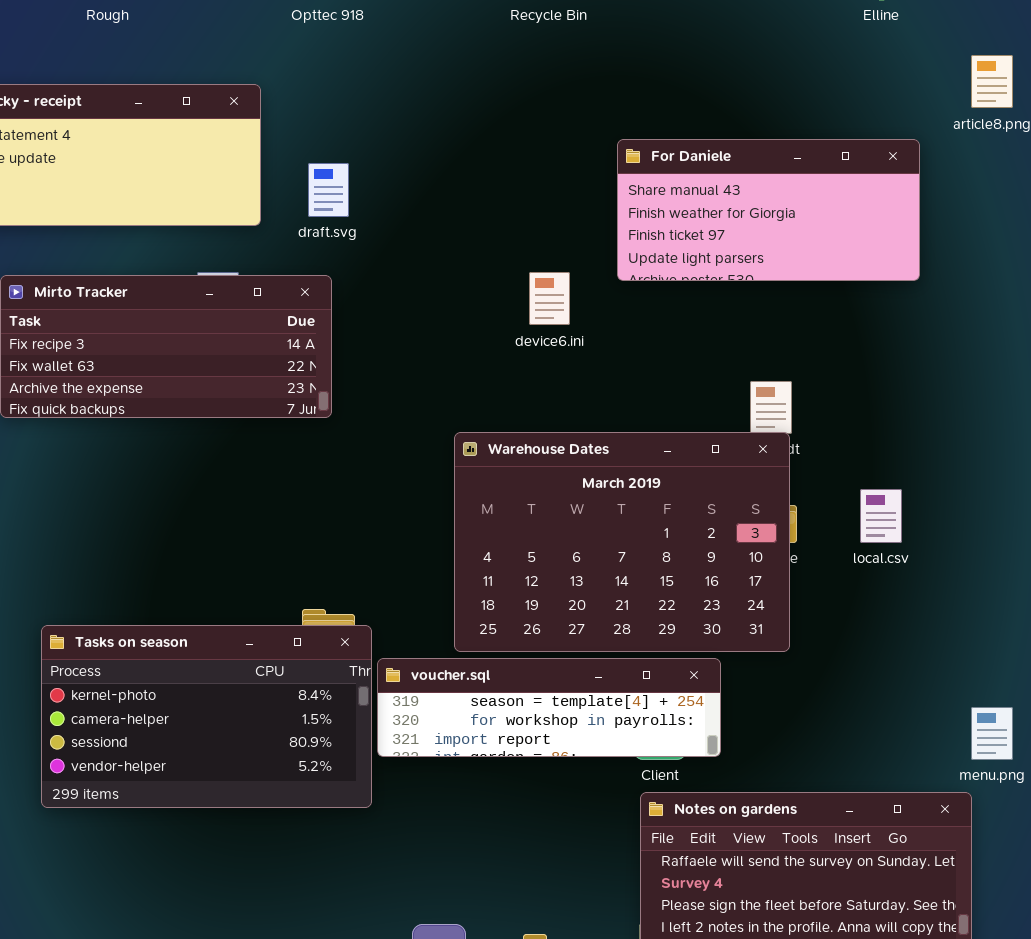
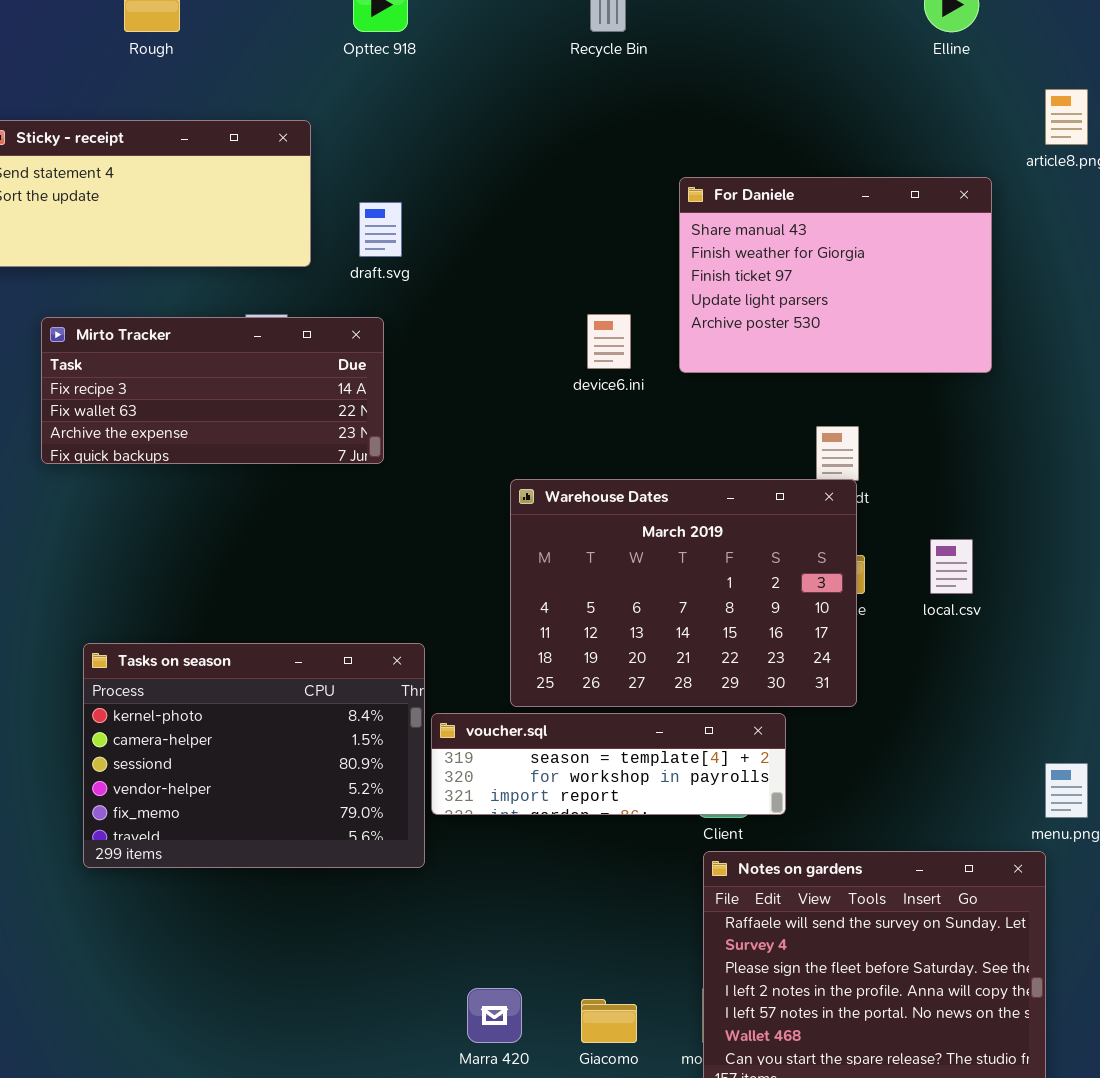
For Daniele: [617,139,920,281] -> [679,177,992,373], resized
Tasks on season: [41,625,372,808] -> [83,643,425,868], resized

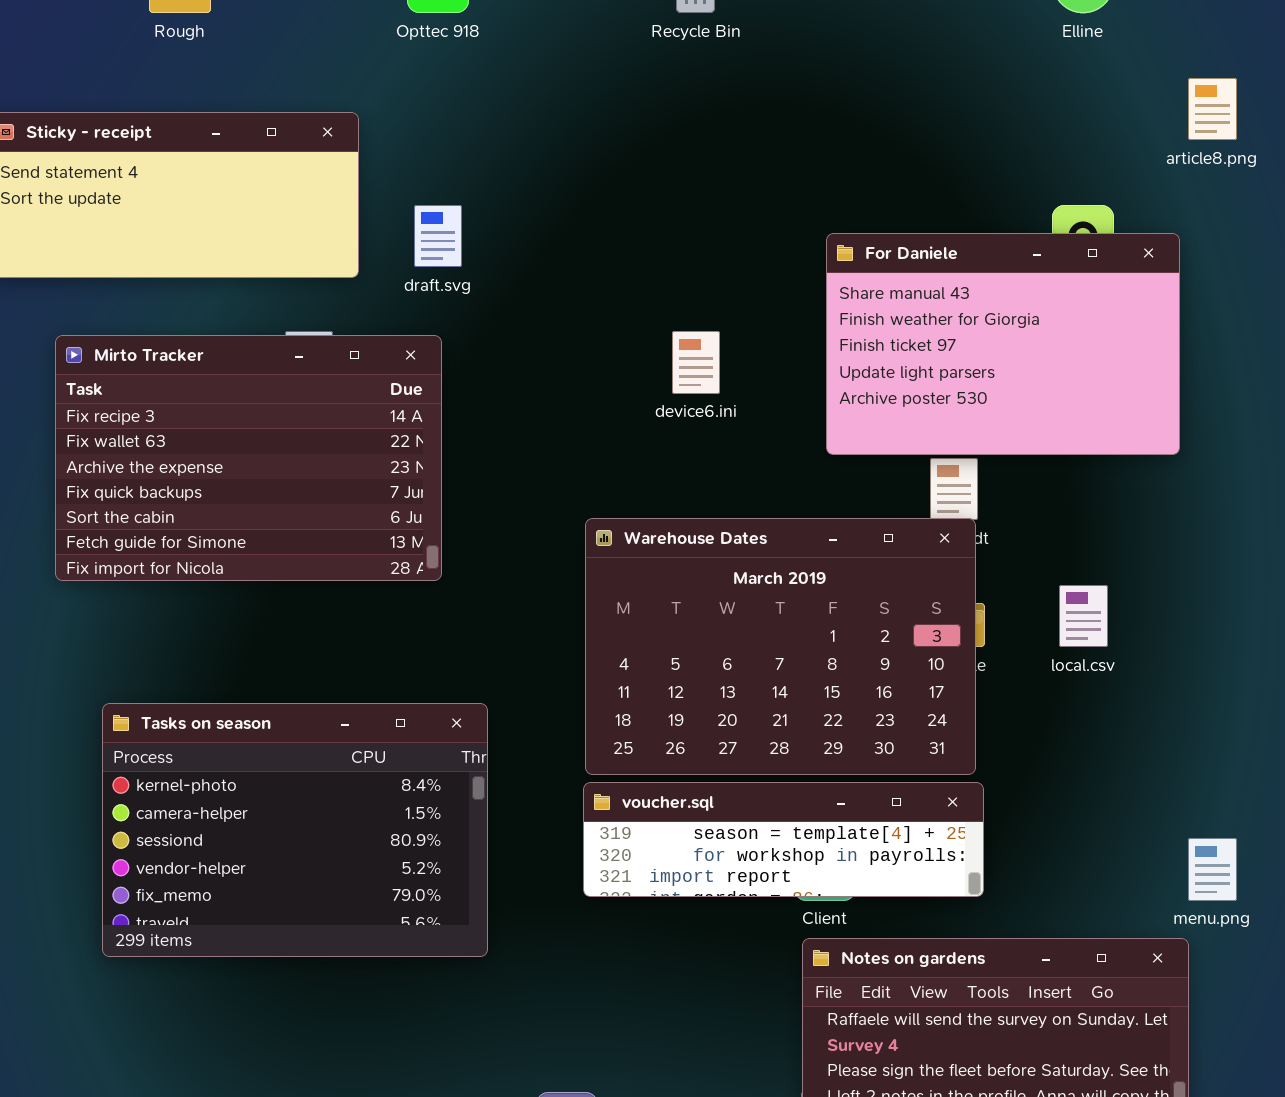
For Daniele: [679,177,992,373] -> [826,233,1180,455], moved
Mirto Tracker: [41,317,384,464] -> [55,335,442,581], resized
voucher.sql: [431,713,786,815] -> [583,782,984,897], moved

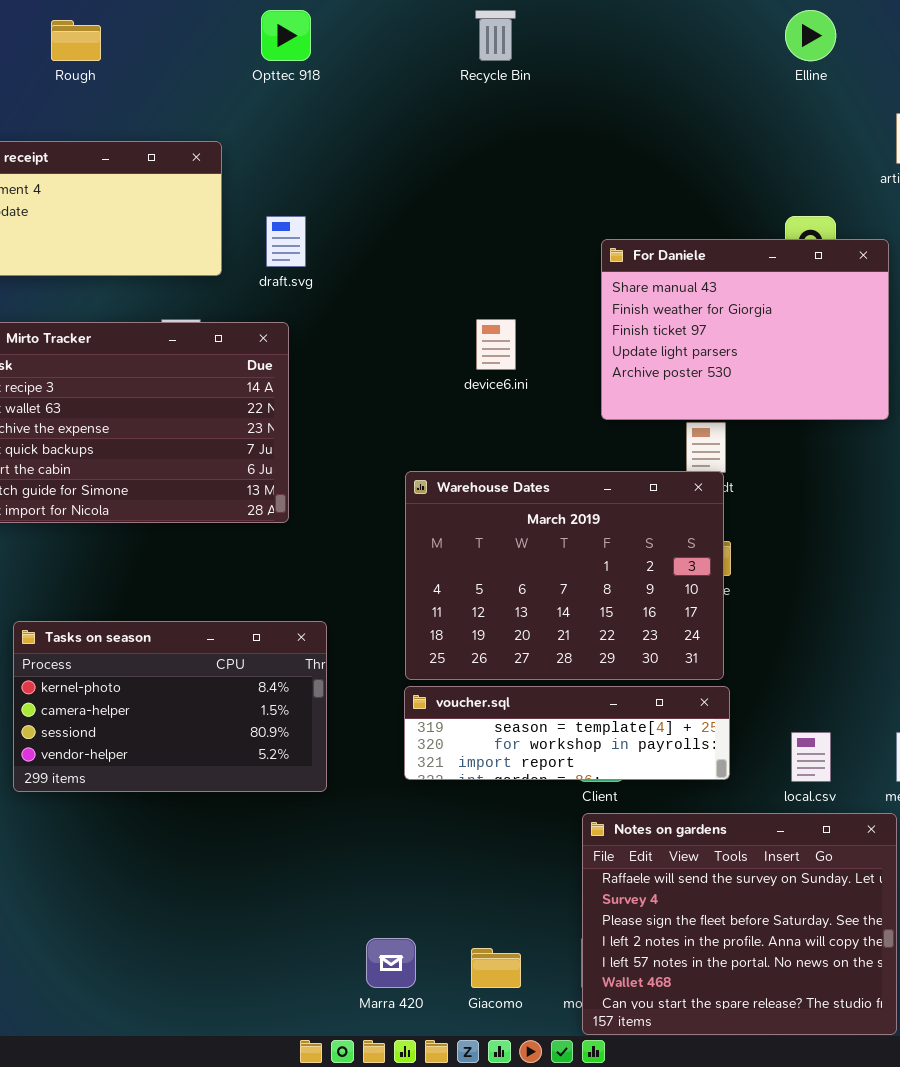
local.csv: [1059,585,1108,647] -> [791,732,831,782], moved
Tasks on season: [102,703,488,957] -> [13,621,327,792], resized

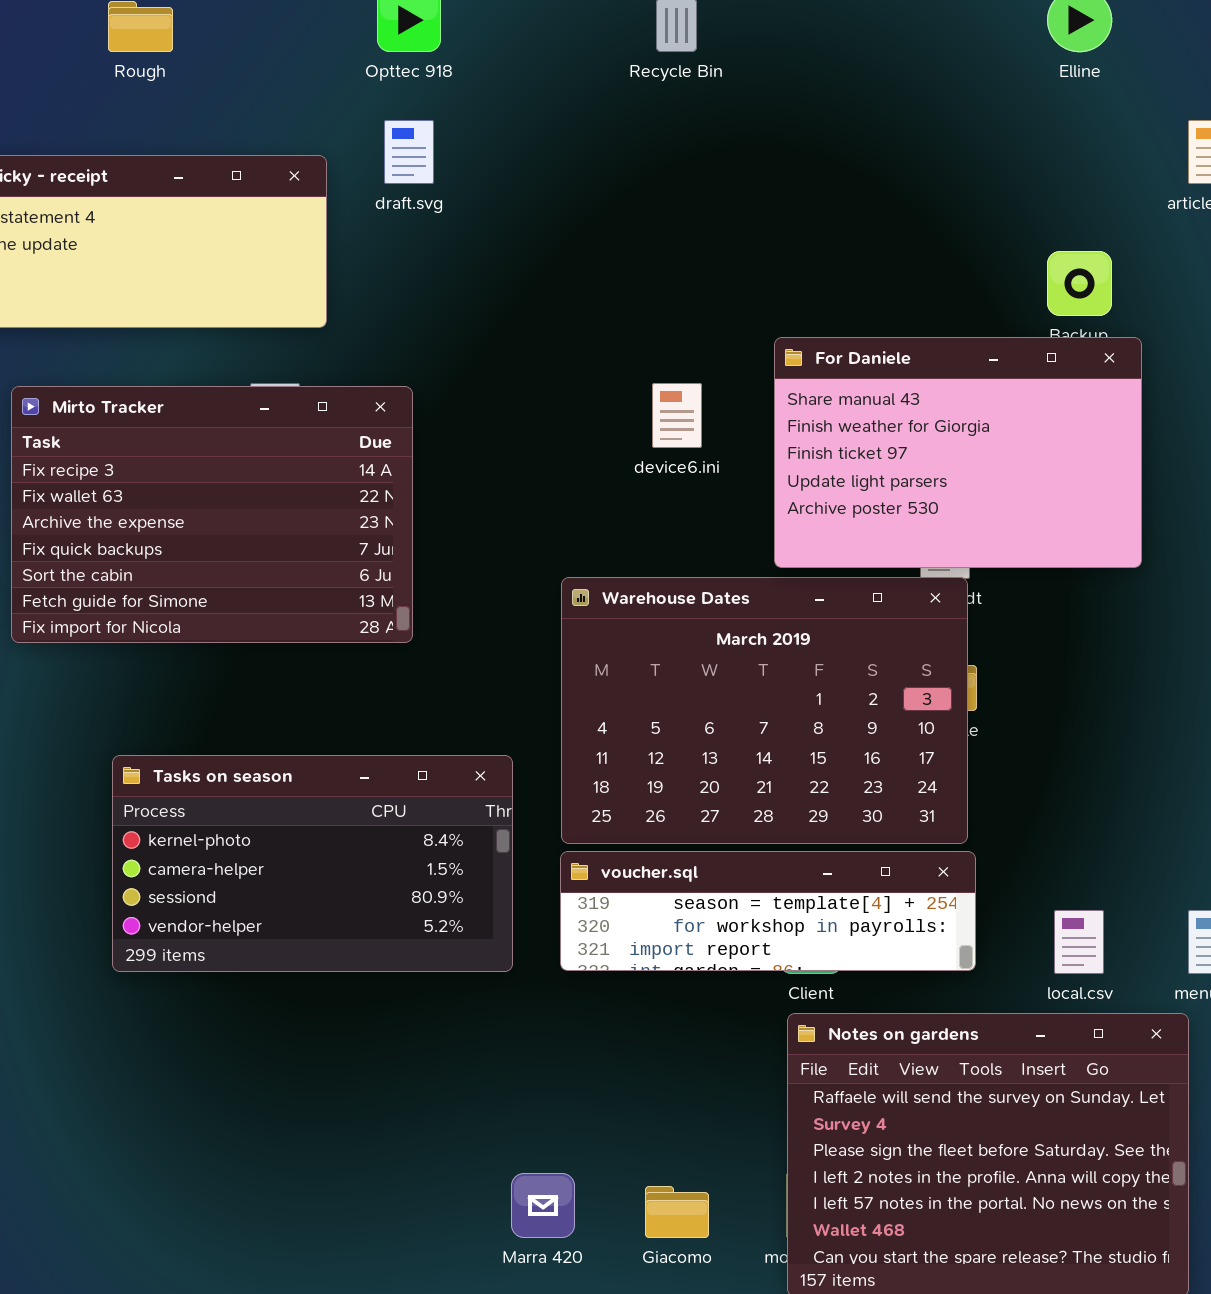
draft.svg: [266,216,306,267] -> [384,120,434,184], moved
For Daniele: [601,239,889,420] -> [774,337,1142,568], moved
Tasks on season: [13,621,327,792] -> [112,755,513,972], moved

